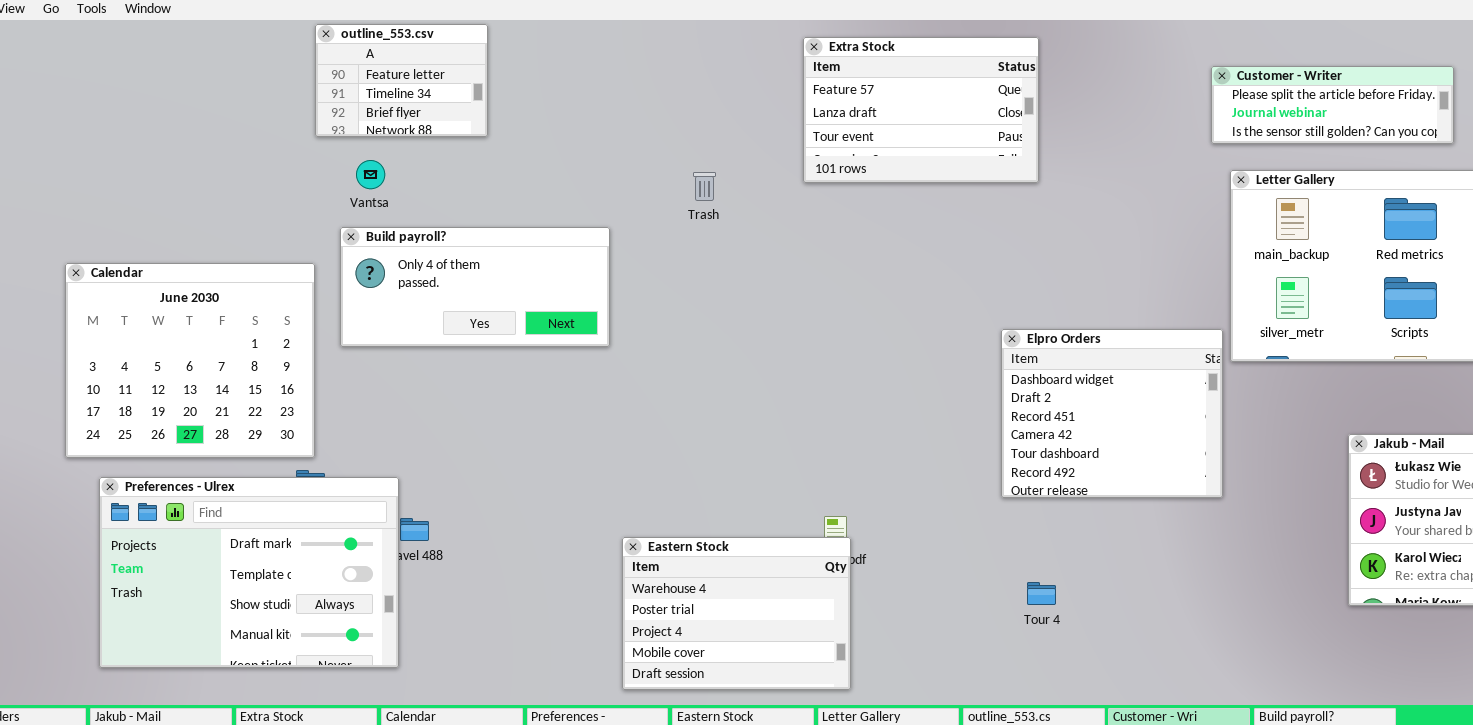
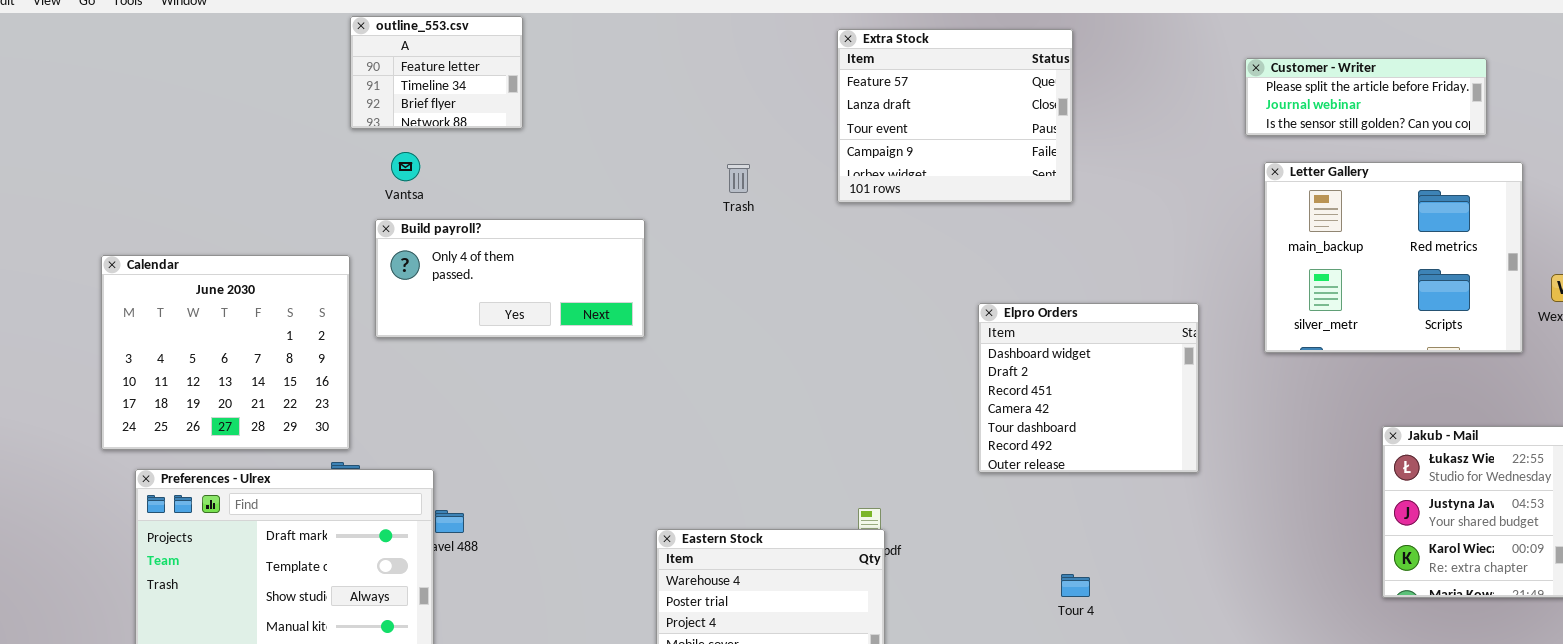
Extra Stock: [803,37,1039,183] -> [837,29,1073,203], resized
Elpro Orders: [1001,329,1223,498] -> [978,303,1199,473], moved

